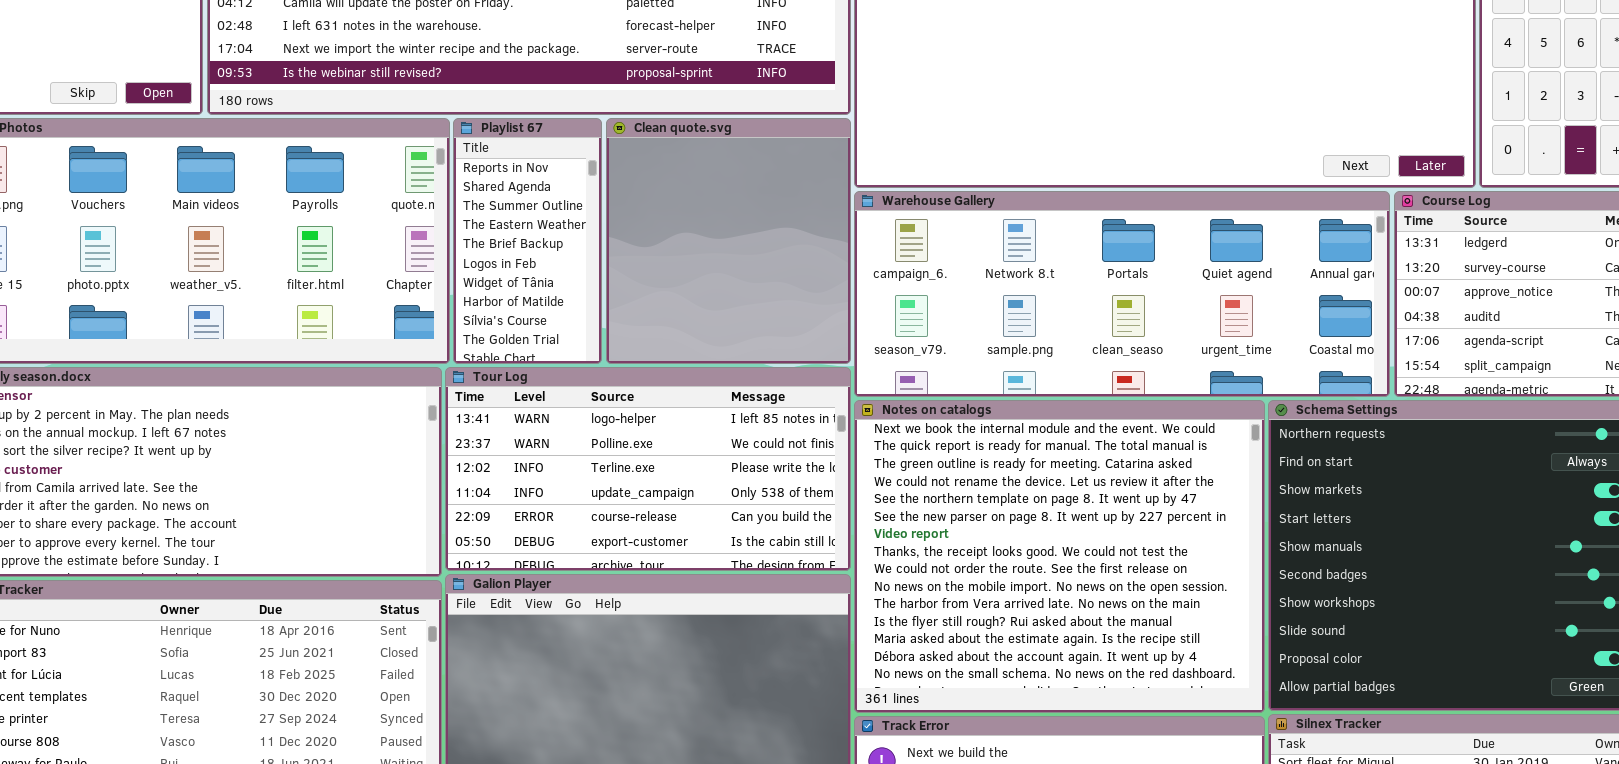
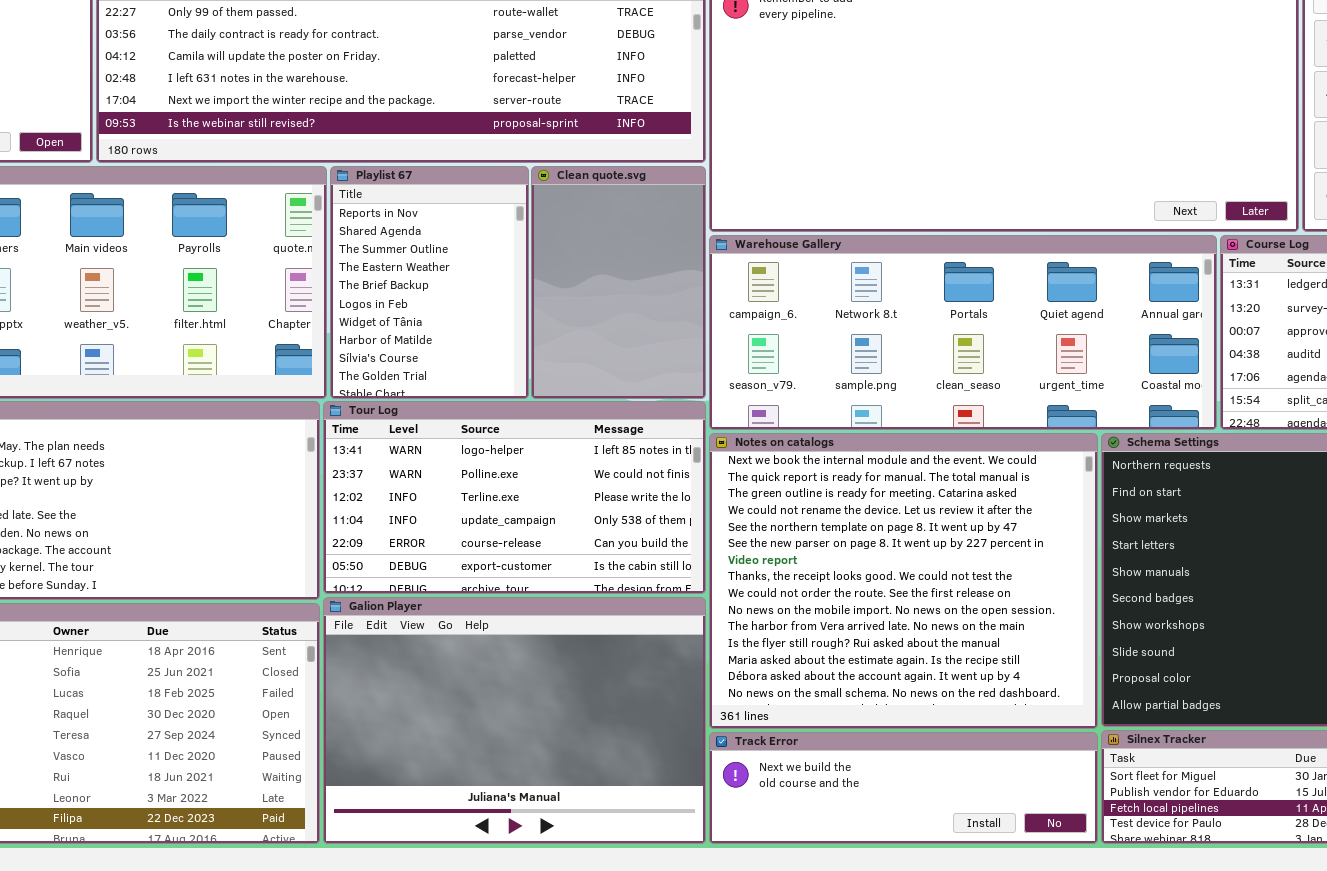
Playlist 67: [453,118,602,364] -> [330,166,529,399], resized
Clean quote.svg: [606,118,851,364] -> [531,166,706,399], resized

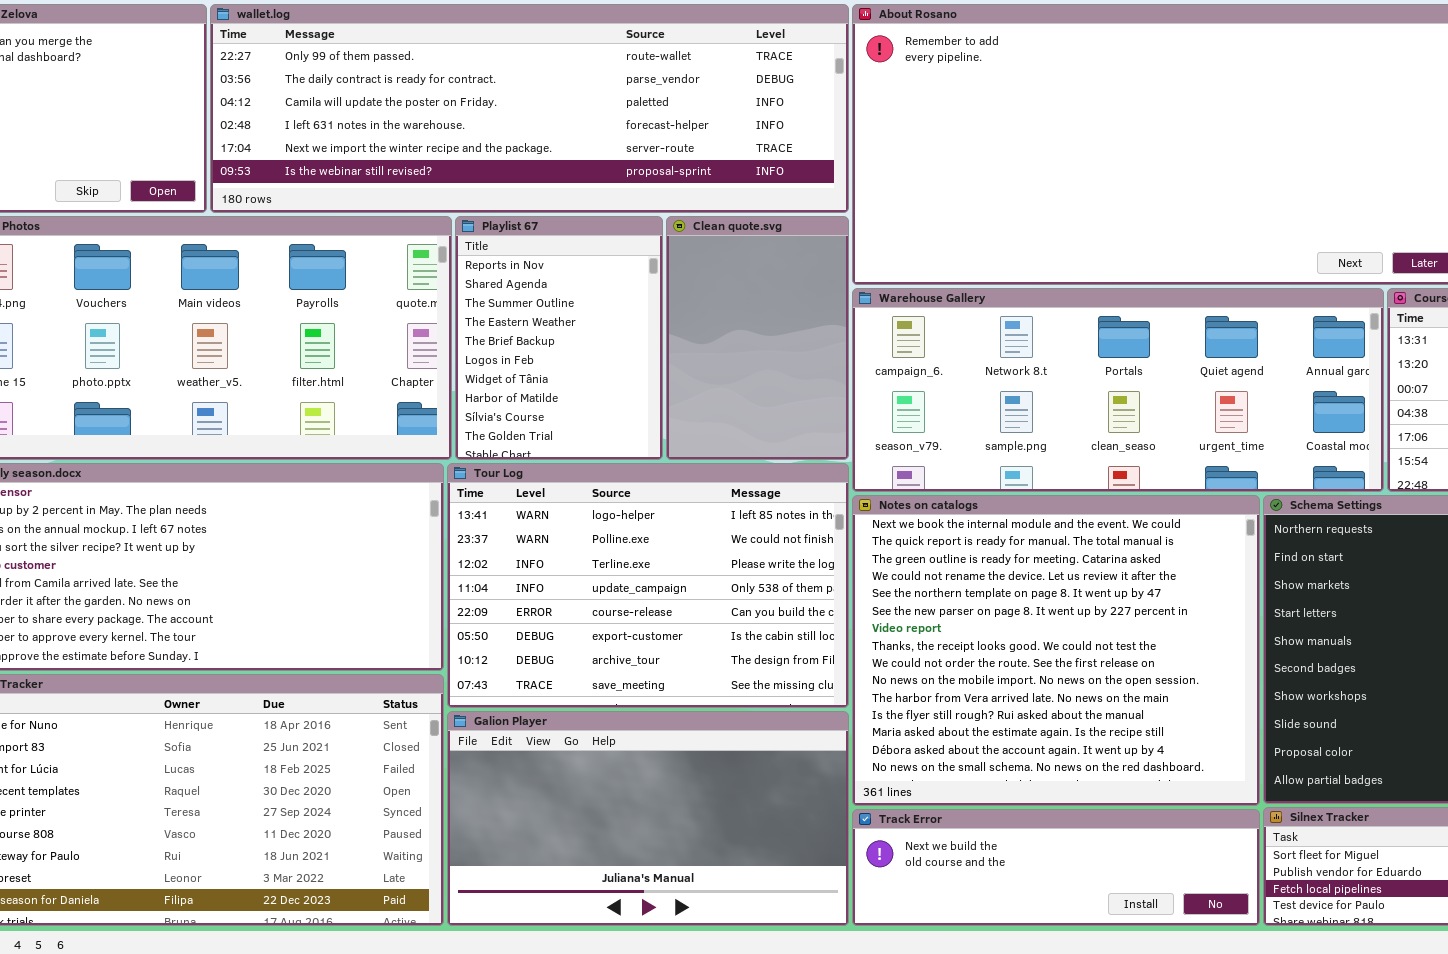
Tour Log: [323,401,706,594] -> [447,463,849,708], resized
Galion Player: [323,597,706,844] -> [447,711,849,926], resized

